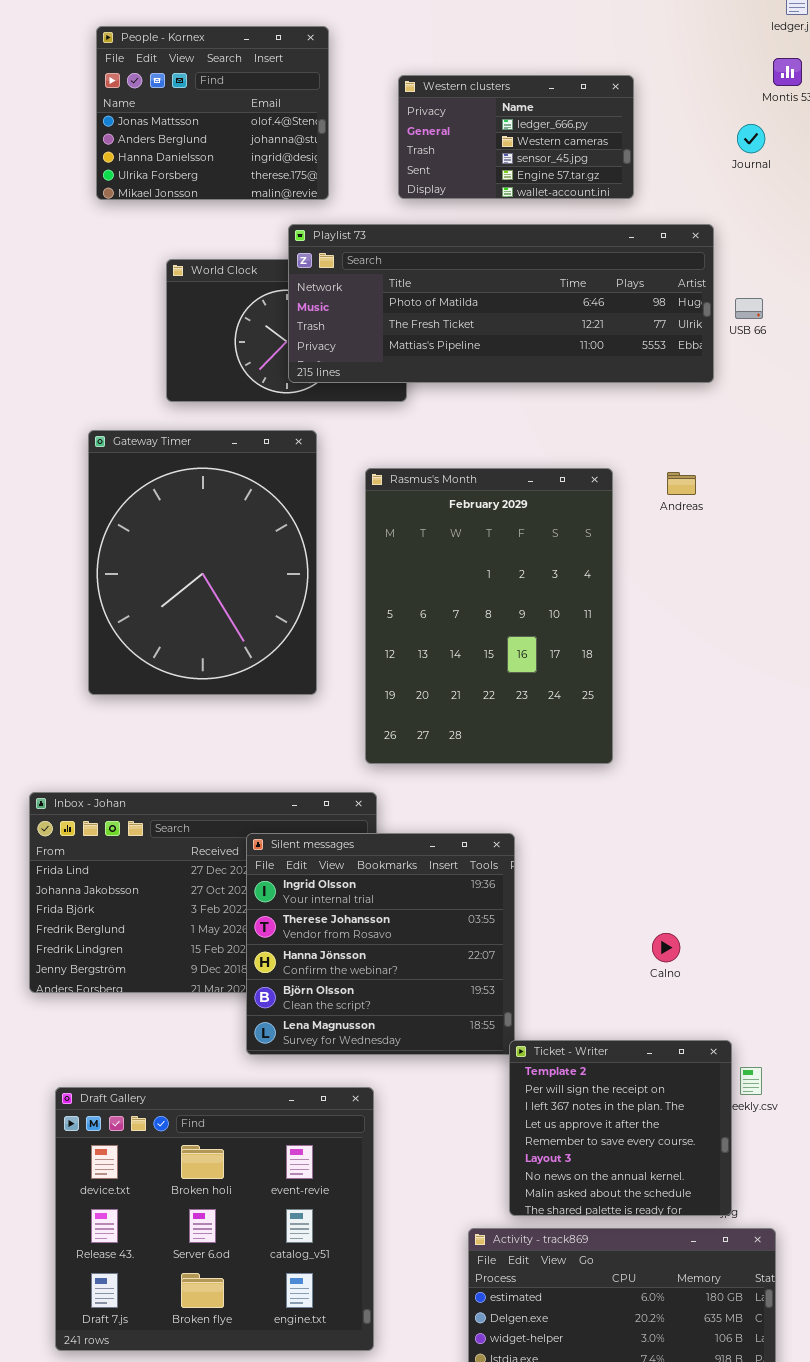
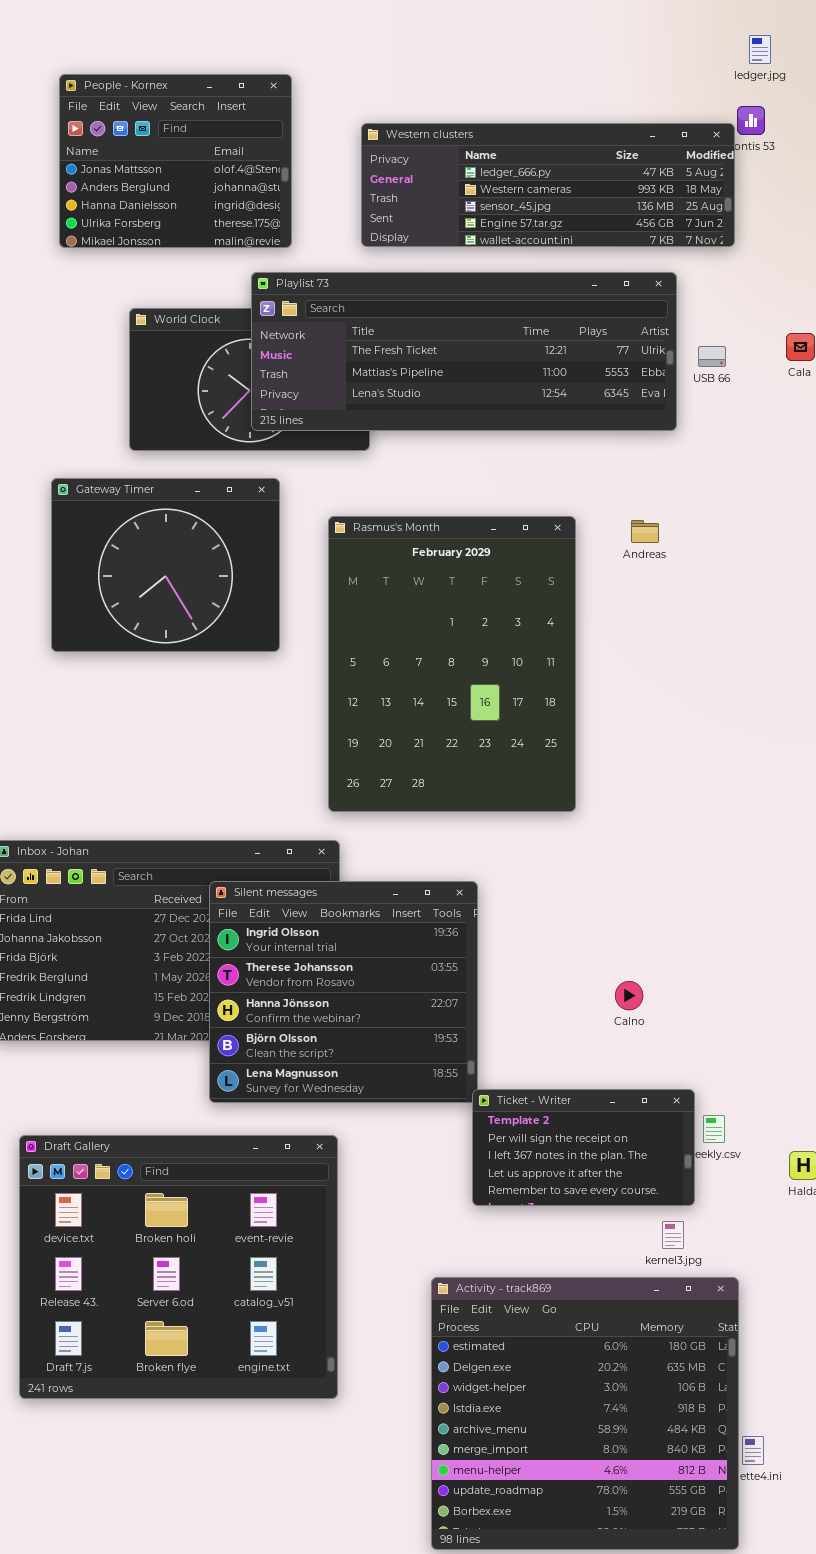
Western clusters: [398,75,634,199] -> [361,123,735,247], resized
Playlist 73: [288,224,714,383] -> [251,272,677,431], scrolled down 1 row
Gateway Timer: [88,430,317,695] -> [51,478,280,652], resized
Ticket - Writer: [509,1040,732,1216] -> [472,1089,695,1206], resized

